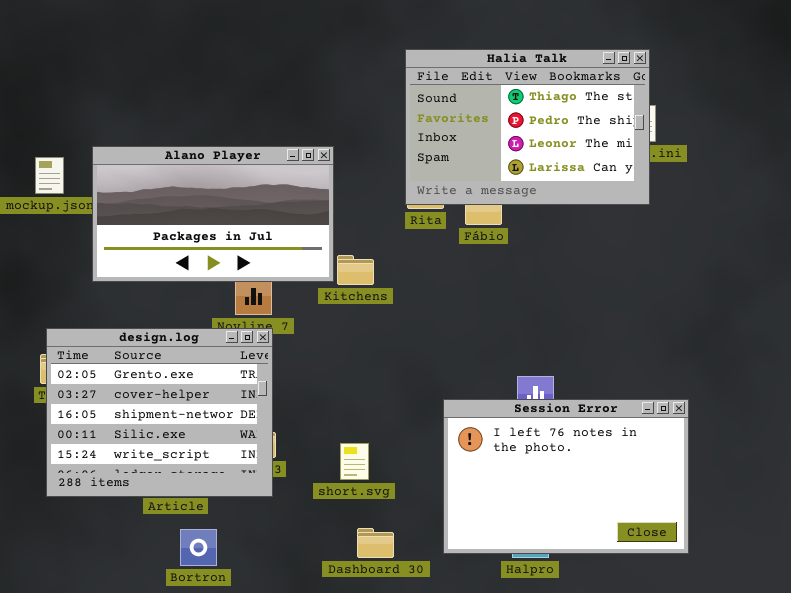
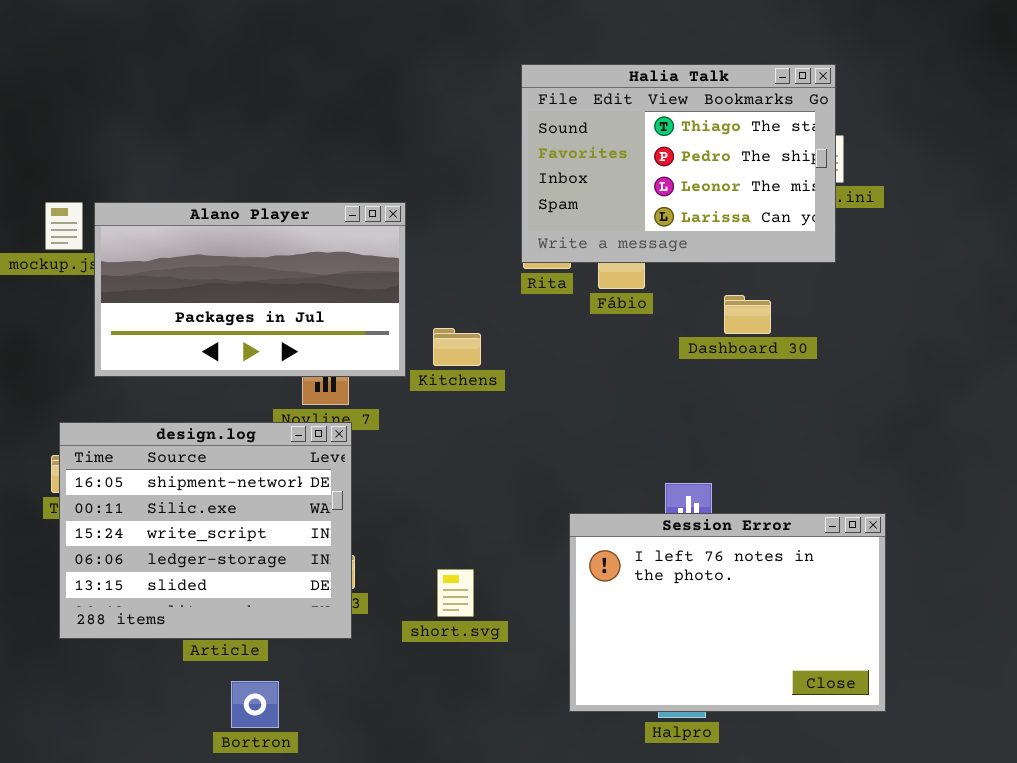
Alano Player: [92,146,334,282] -> [94,202,406,377], moved
design.log: [46,328,273,497] -> [59,422,352,639], scrolled down 2 rows
Dashboard 30: [357,528,394,558] -> [724,295,771,334], moved

